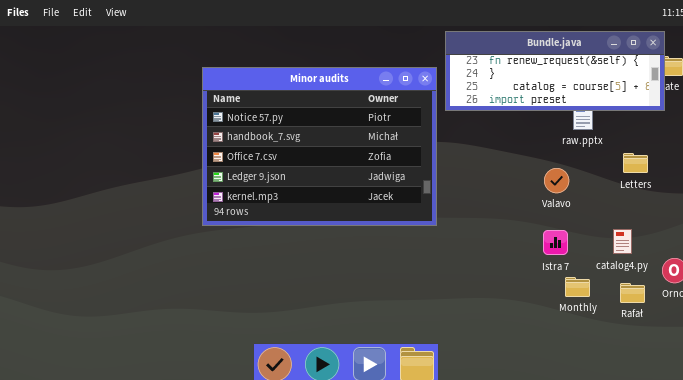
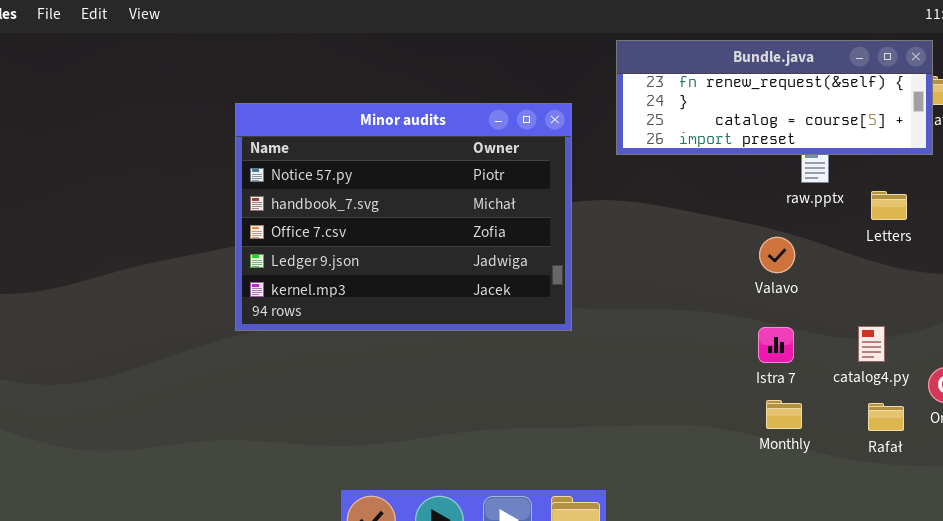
Minor audits: [202,67,437,226] -> [235,103,572,331], moved
Letters: [623,153,648,173] -> [871,191,907,220], moved
Monthly: [565,277,590,297] -> [766,400,802,429], moved

